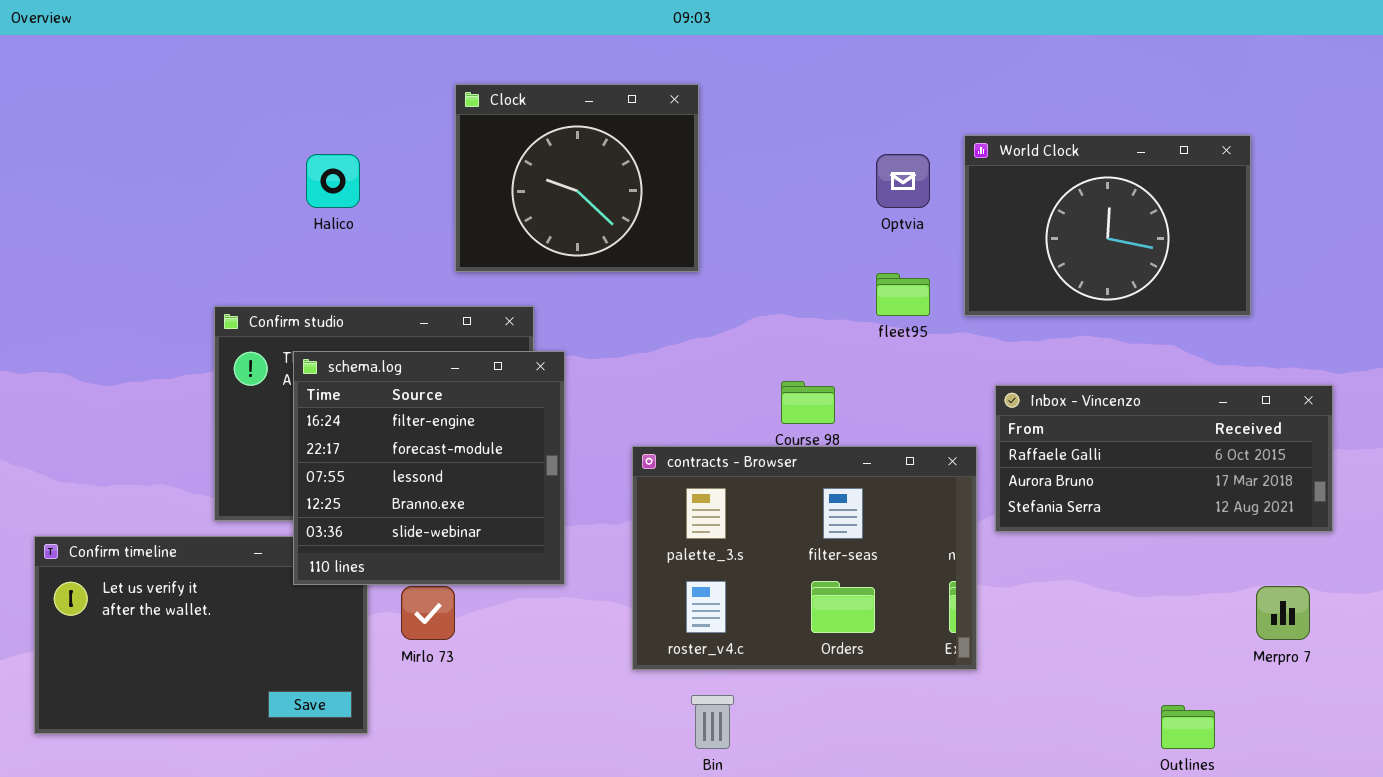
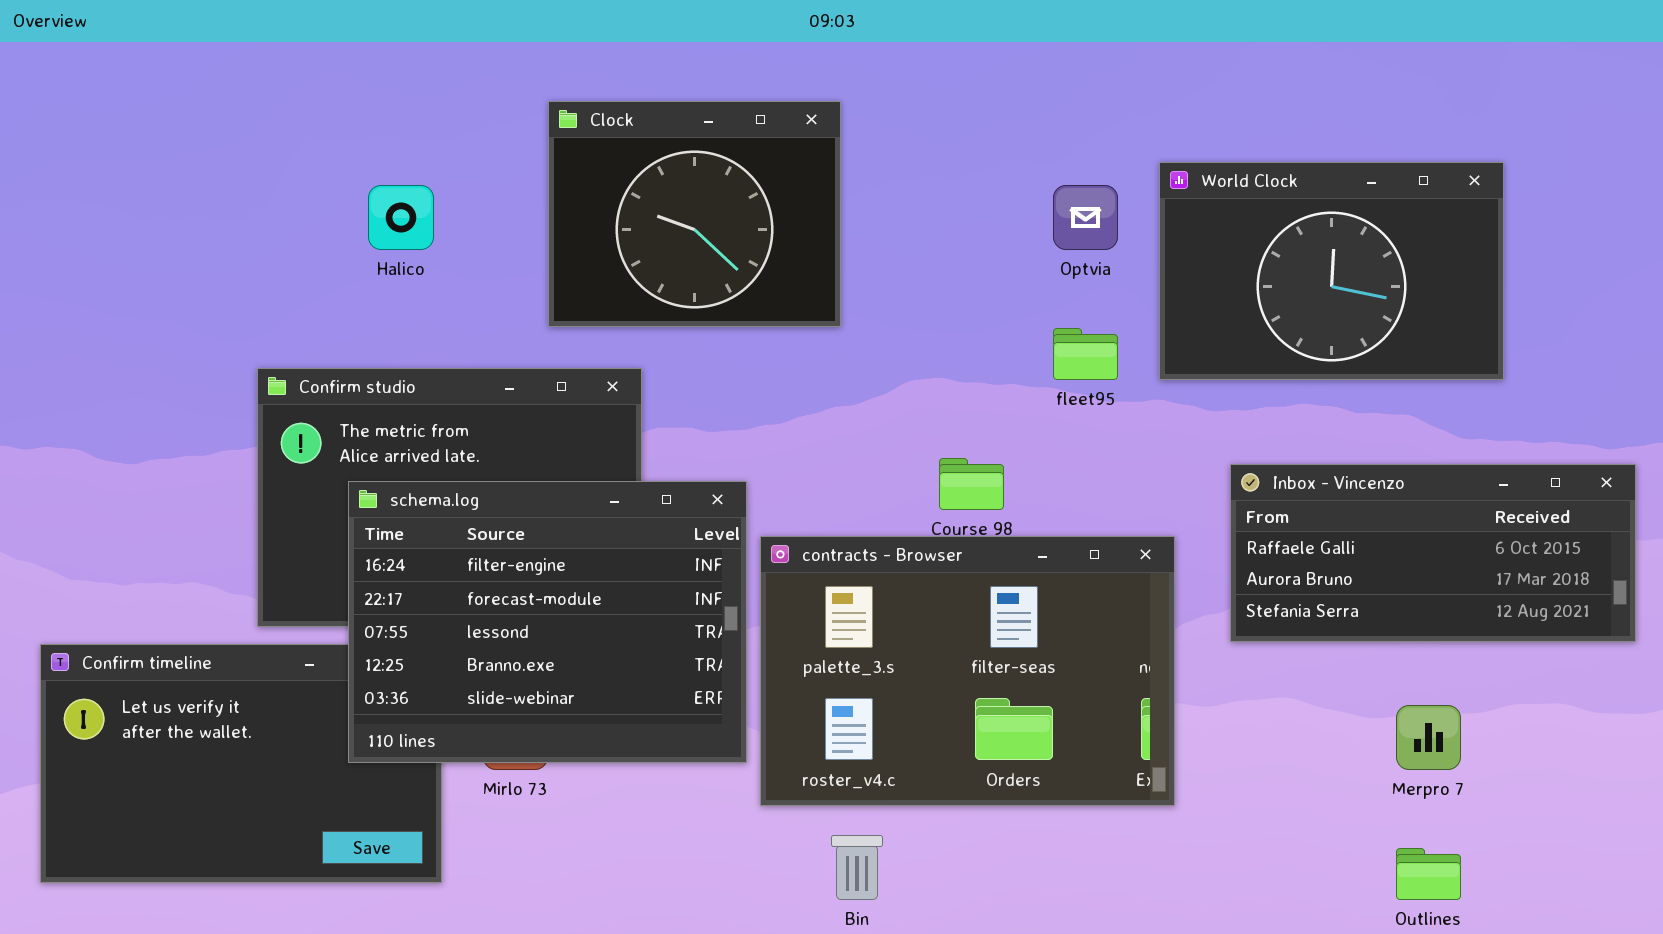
schema.log: [293,351,565,585] -> [348,481,747,763], moved, resized
Inbox - Vincenzo: [995,385,1333,532] -> [1230,464,1636,642], moved
Merpro 7: [1256,586,1310,640] -> [1396,705,1461,770], moved

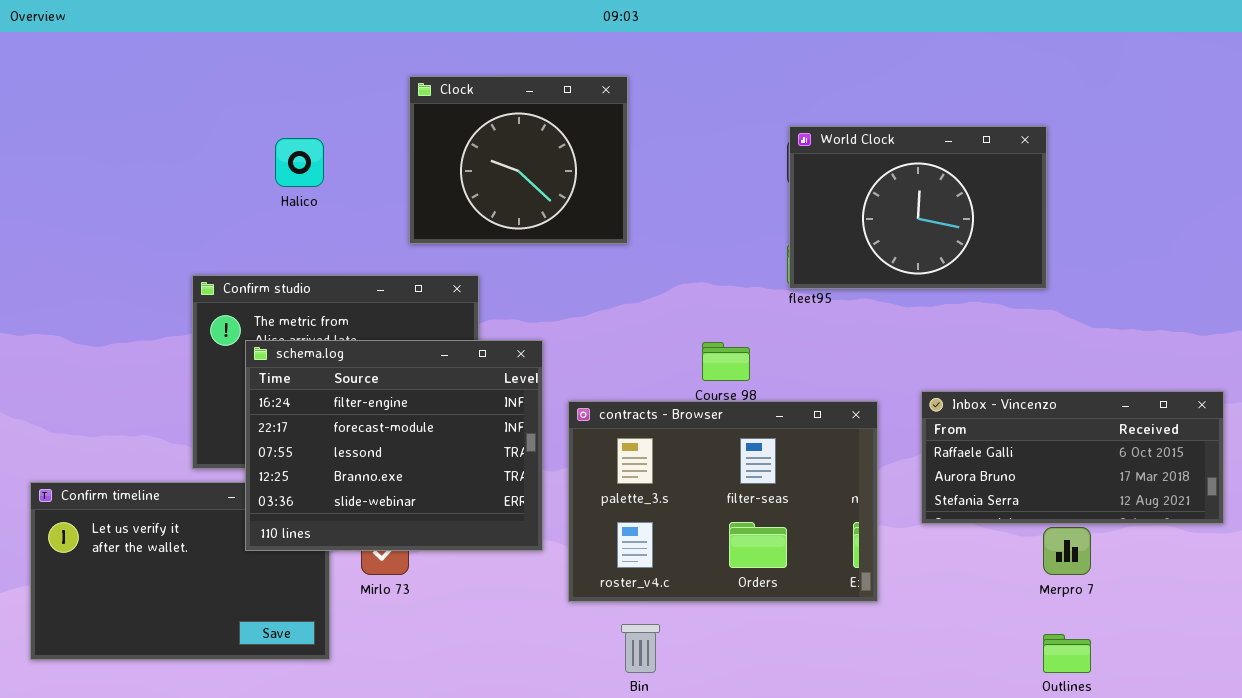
World Clock: [1159,162,1504,380] -> [789,126,1047,289], moved
Inbox - Vincenzo: [1230,464,1636,642] -> [921,391,1224,524], moved
schema.log: [348,481,747,763] -> [245,340,543,551], moved

